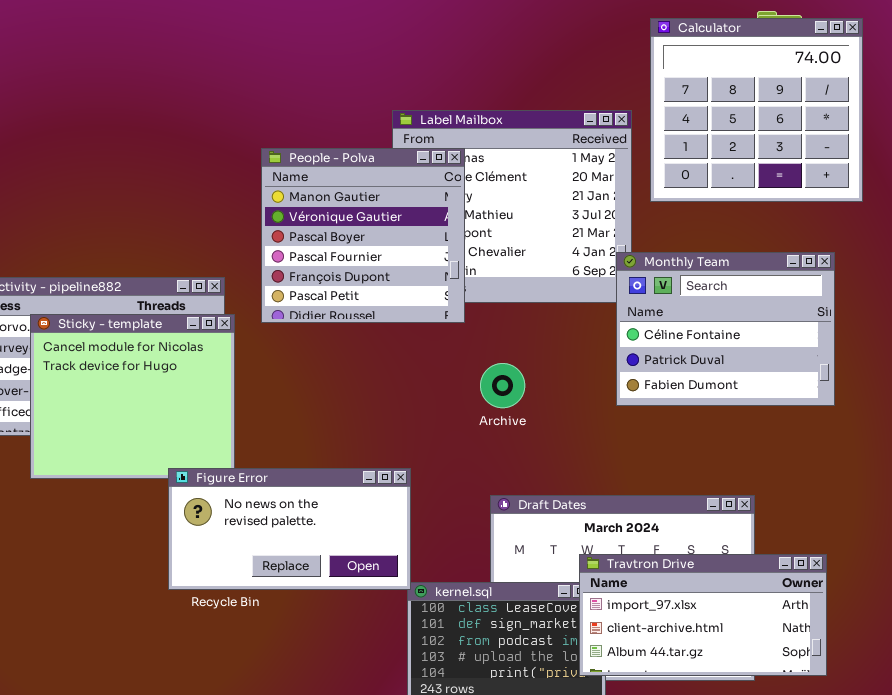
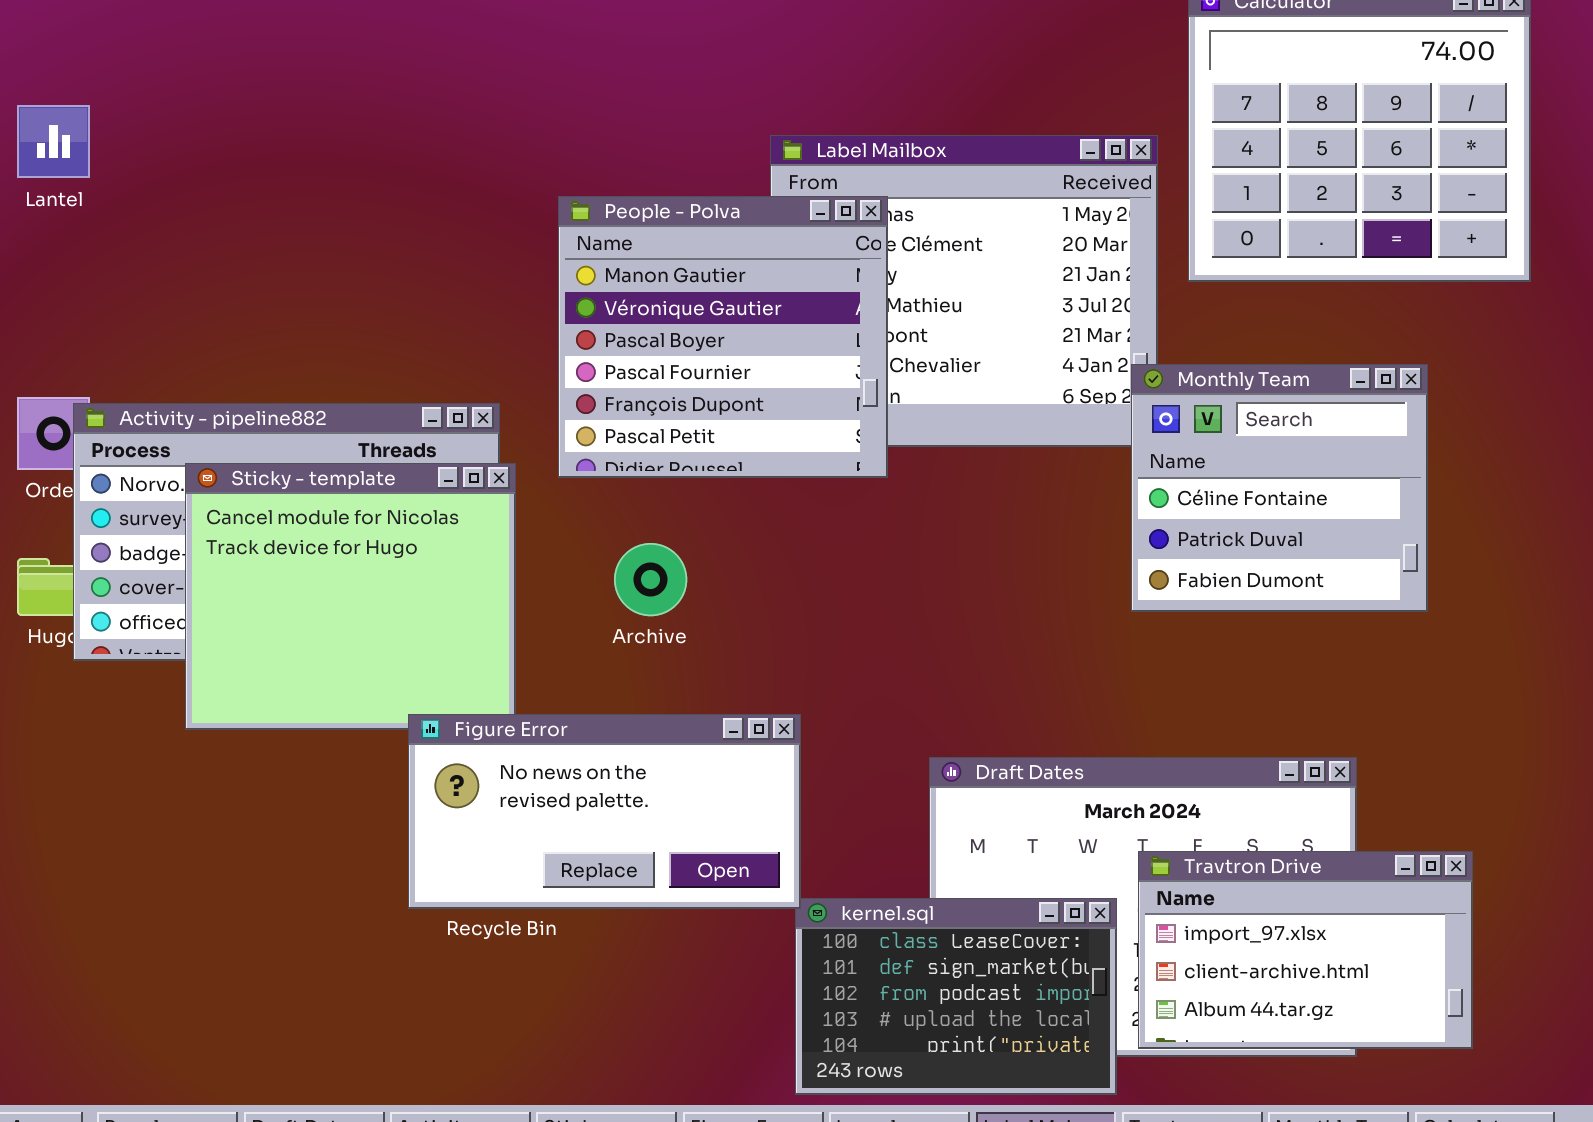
Monthly Team: [616,252,835,406] -> [1131,364,1428,612], resized
Archive: [480,363,525,408] -> [614,543,687,616], moved
Travtron Drive: [579,554,827,676] -> [1138,851,1473,1049], resized

